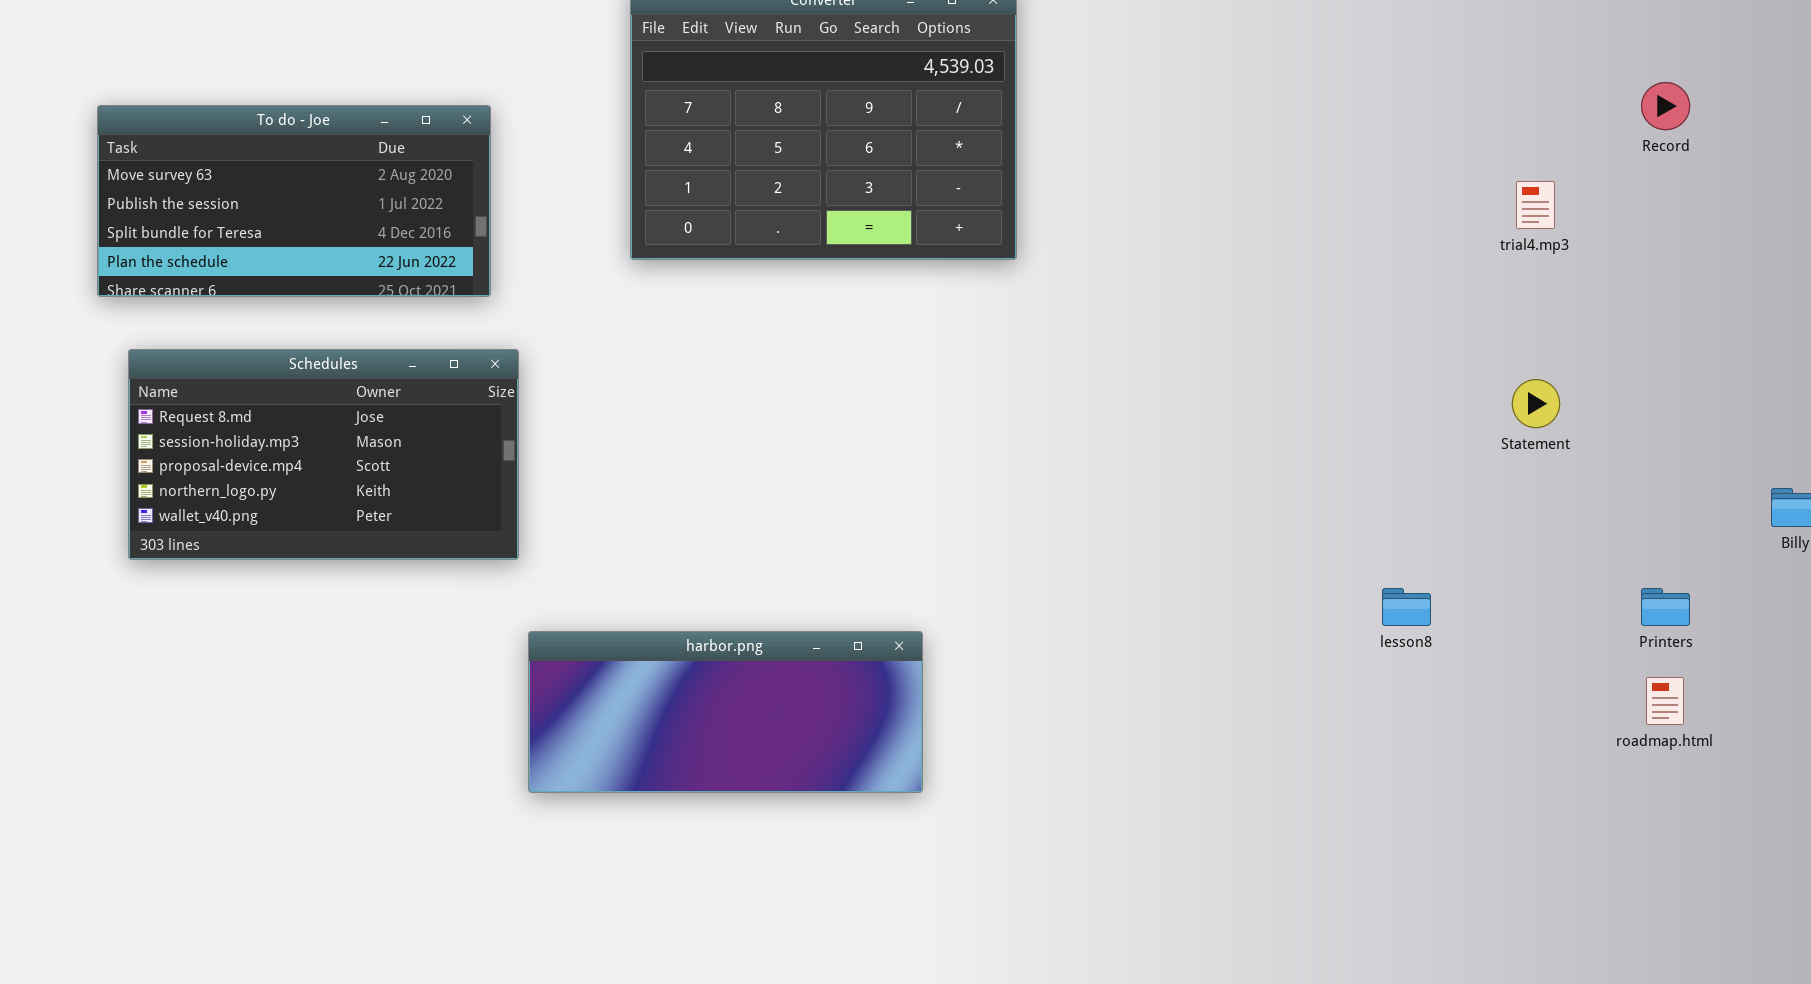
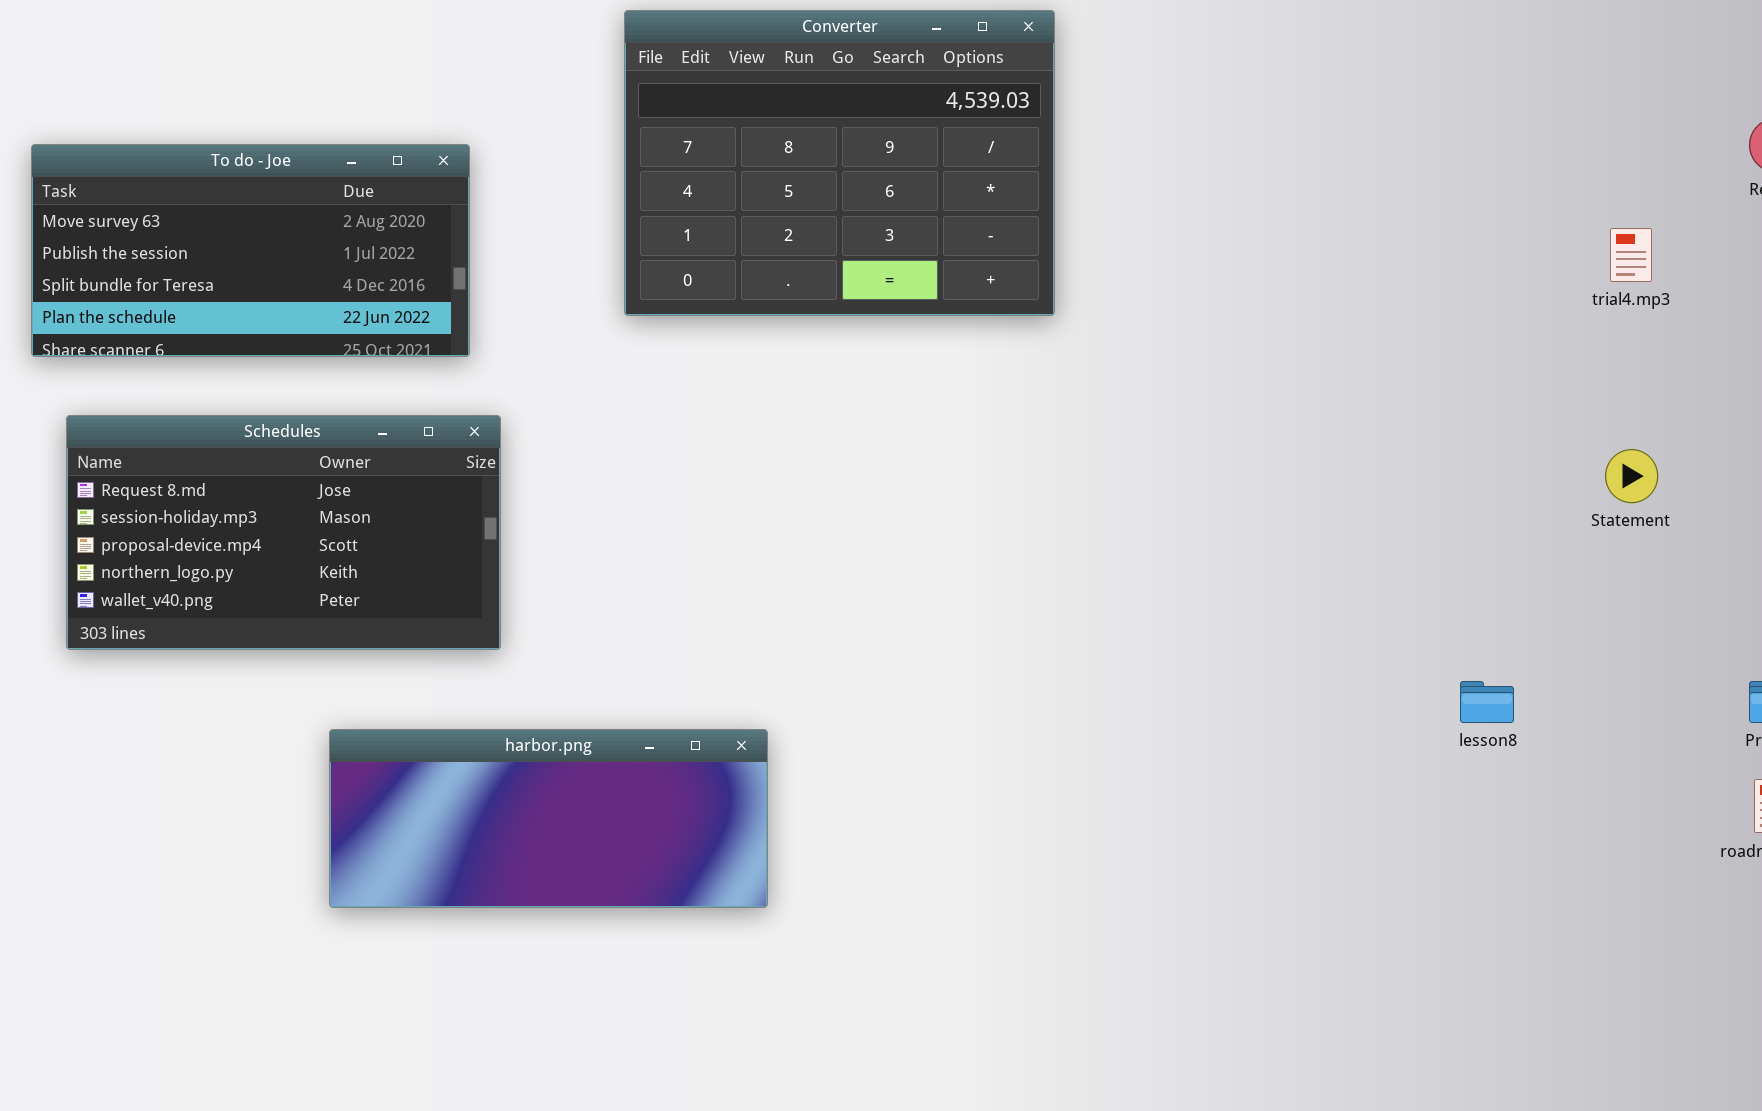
harbor.png: [528,631,923,793] -> [329,729,768,908], moved

